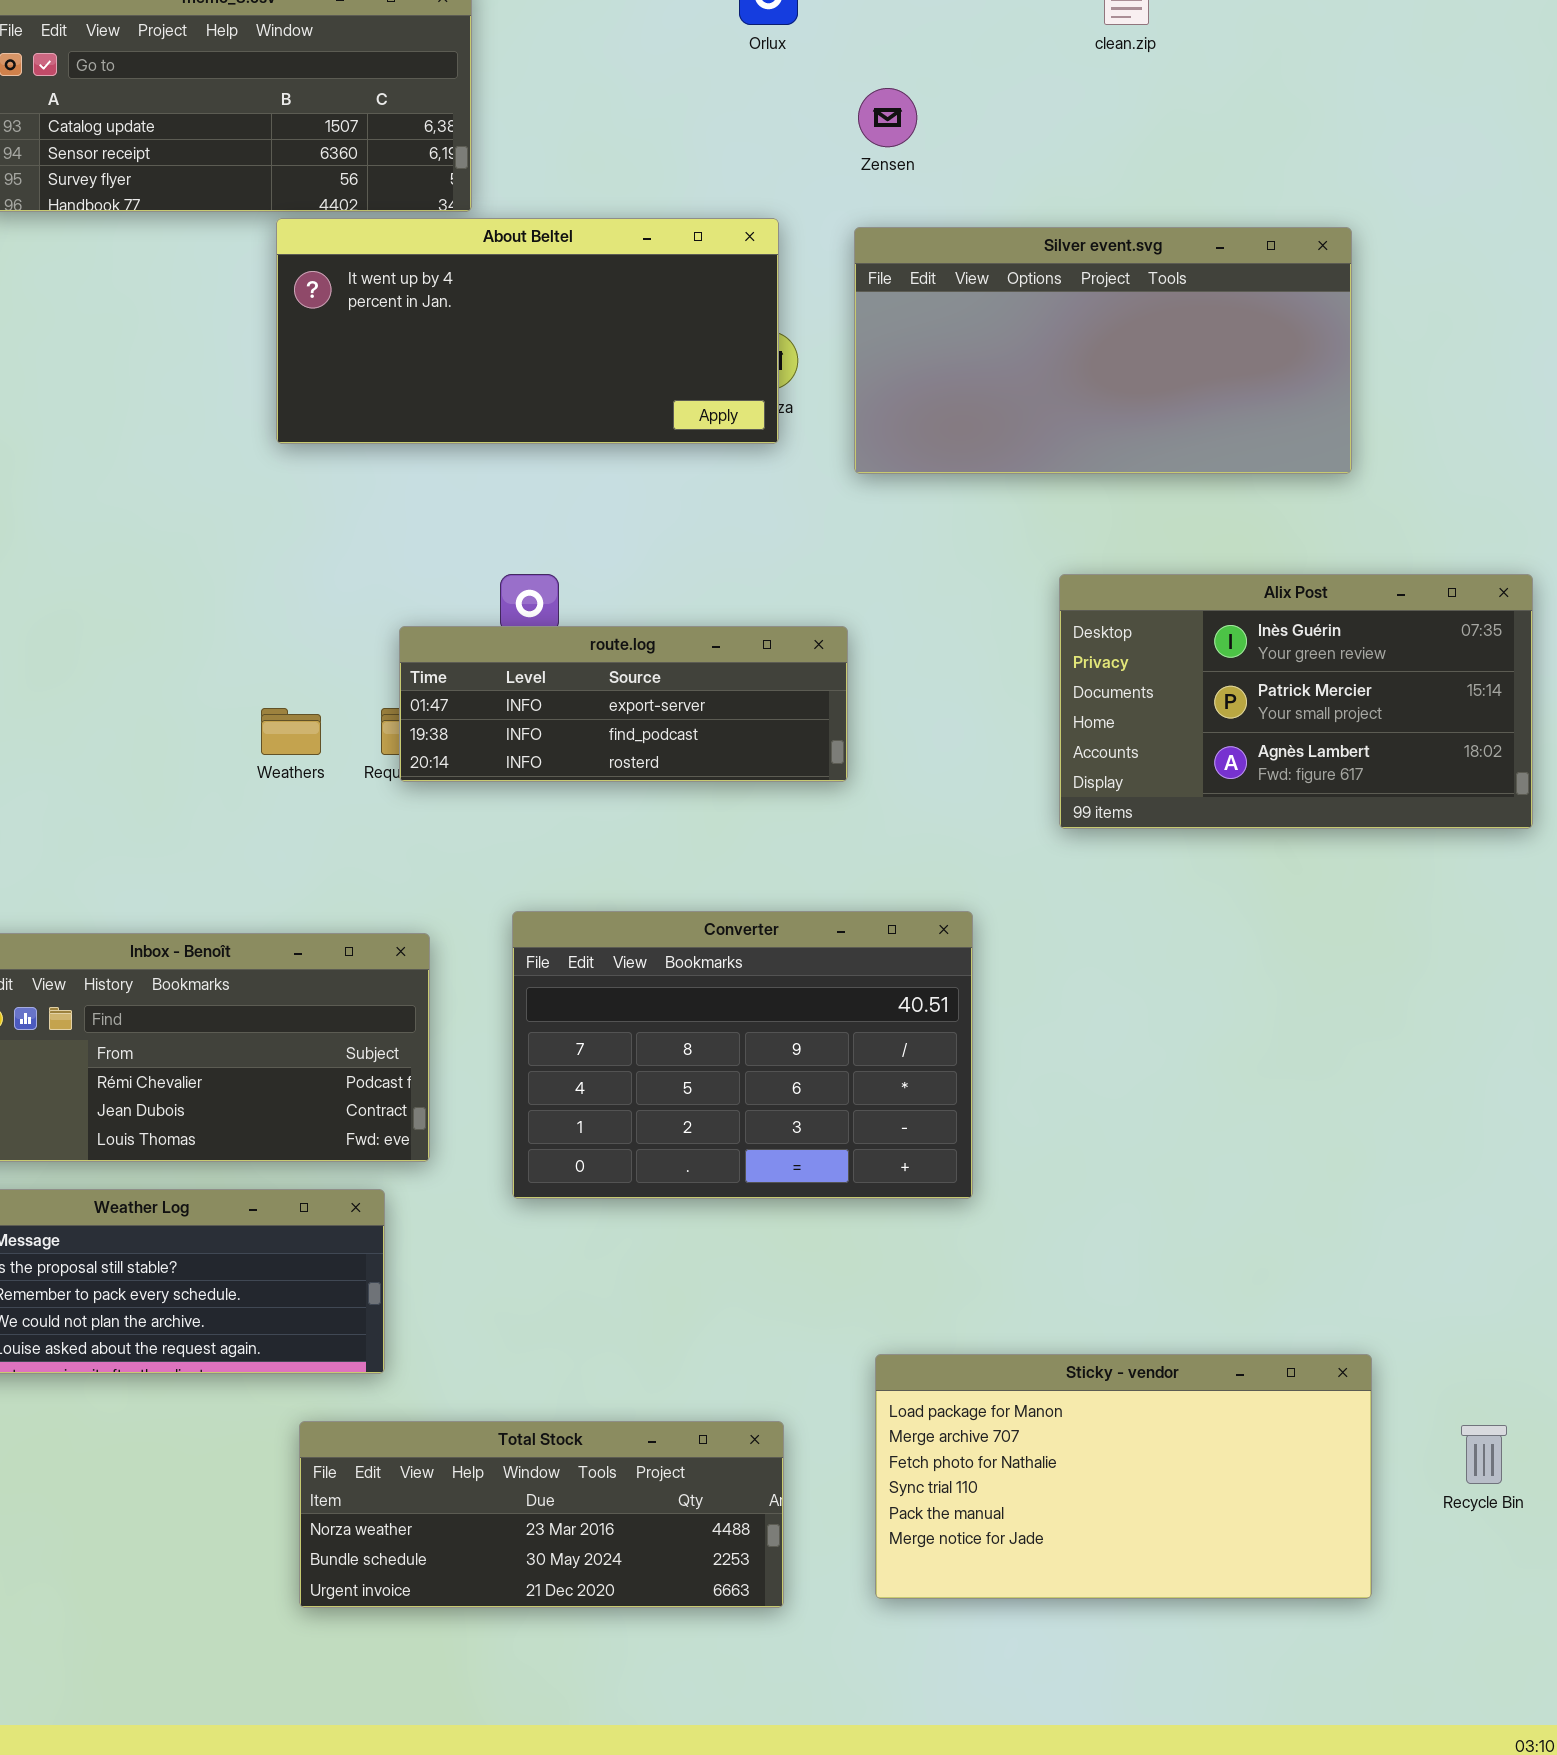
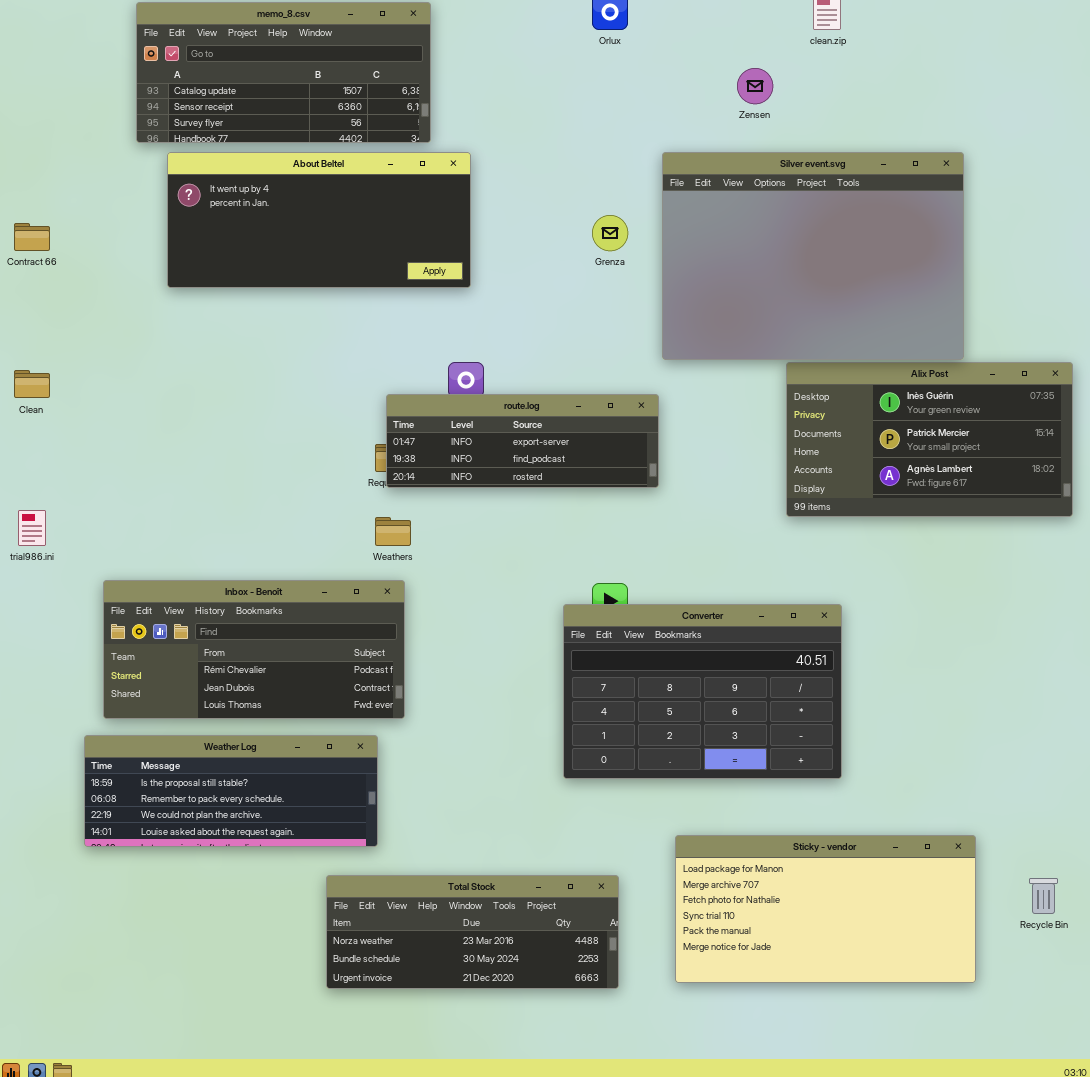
Zensen: [858,88,917,147] -> [737,68,773,104], moved
About Beltel: [276,218,779,444] -> [167,152,471,288], moved
Silver event.svg: [854,227,1352,474] -> [662,152,964,360], resized
Weathers: [261,708,321,755] -> [375,517,411,546], moved
Converter: [512,911,973,1199] -> [563,604,842,779], moved

